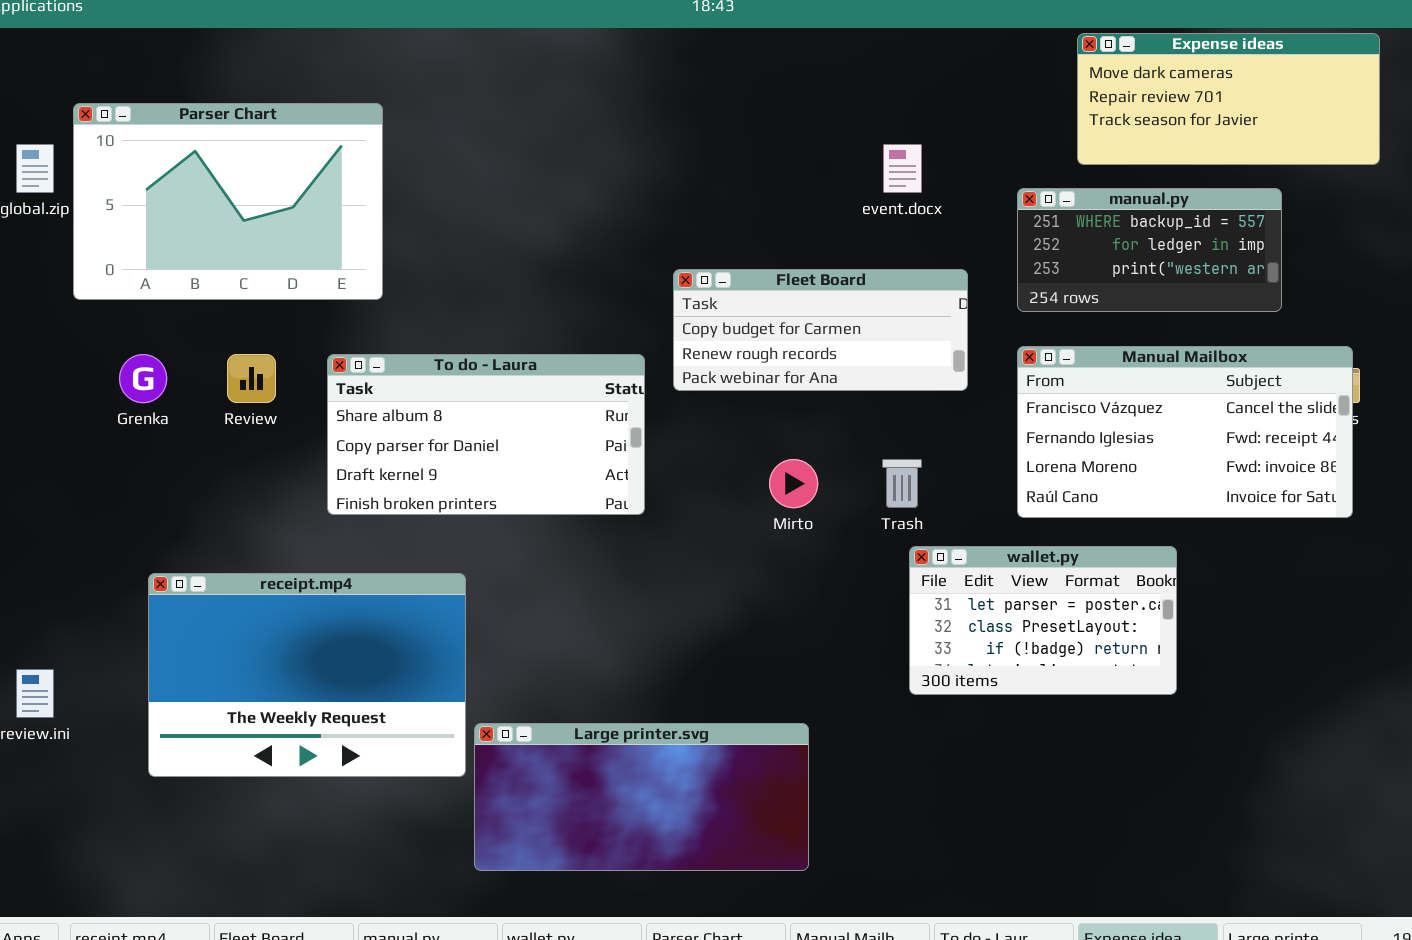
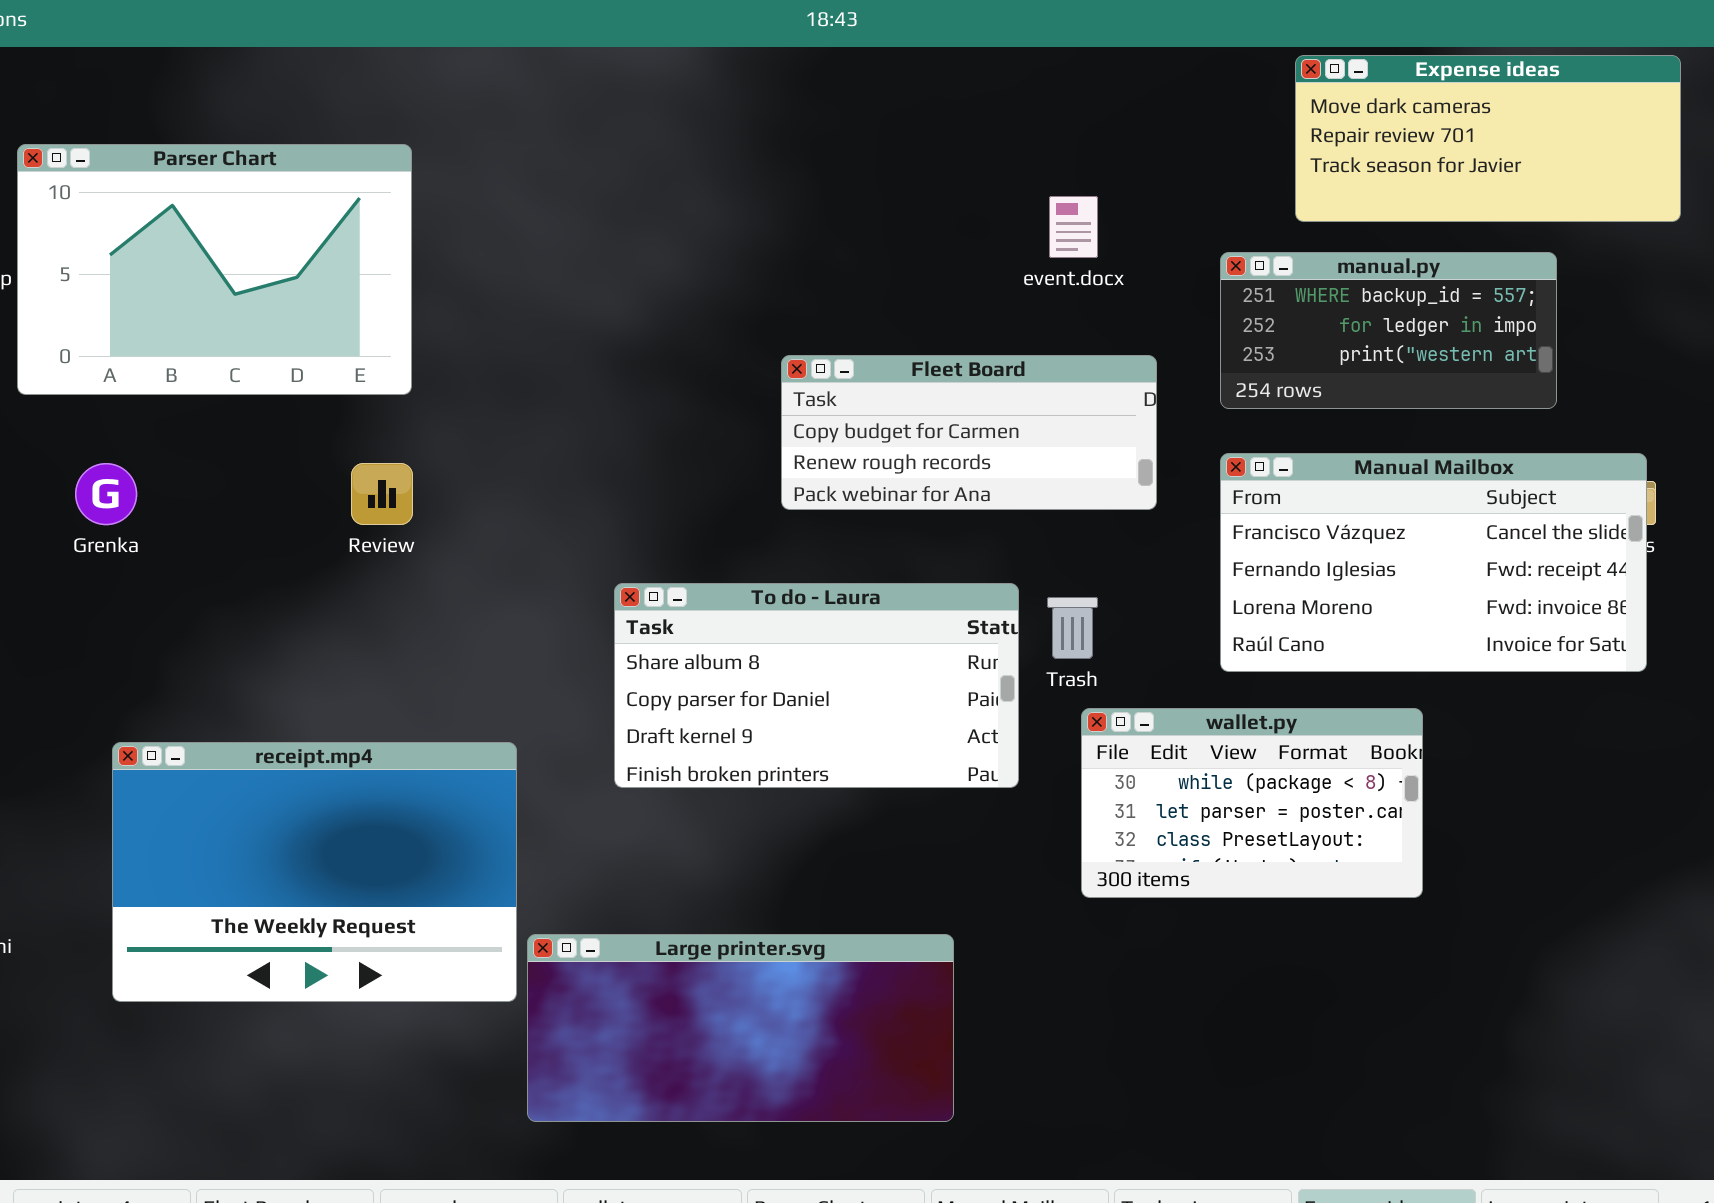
Review: [227,354,276,403] -> [351,463,413,525], moved
To do - Laura: [327,354,645,515] -> [614,583,1019,788], moved
wallet.py: [909,546,1177,695] -> [1081,708,1423,898], scrolled up 1 row

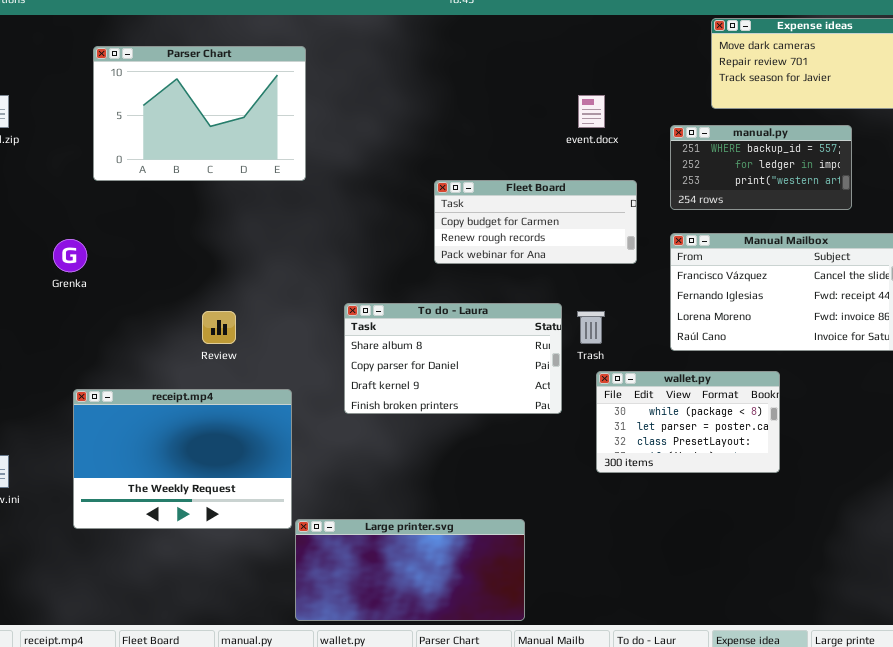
Parser Chart: [17,144,412,395] -> [93,46,306,181], moved
Review: [351,463,413,525] -> [202,311,236,344], moved
Large printer.svg: [527,934,954,1122] -> [295,519,525,621], moved

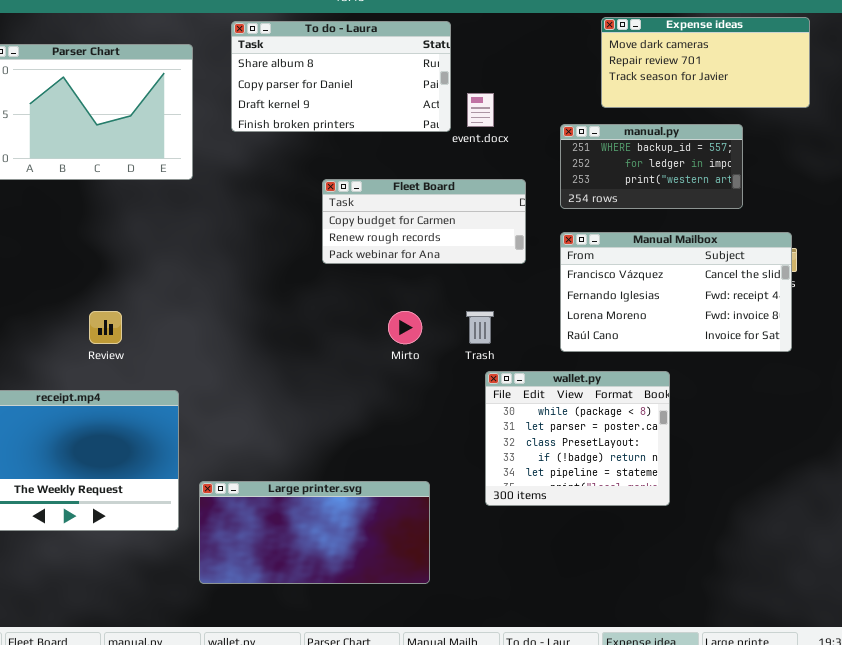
To do - Laura: [344,303,562,414] -> [231,21,451,132], moved
wallet.py: [596,371,780,473] -> [485,371,670,506], resized
Large printer.svg: [295,519,525,621] -> [199,481,430,584], moved

